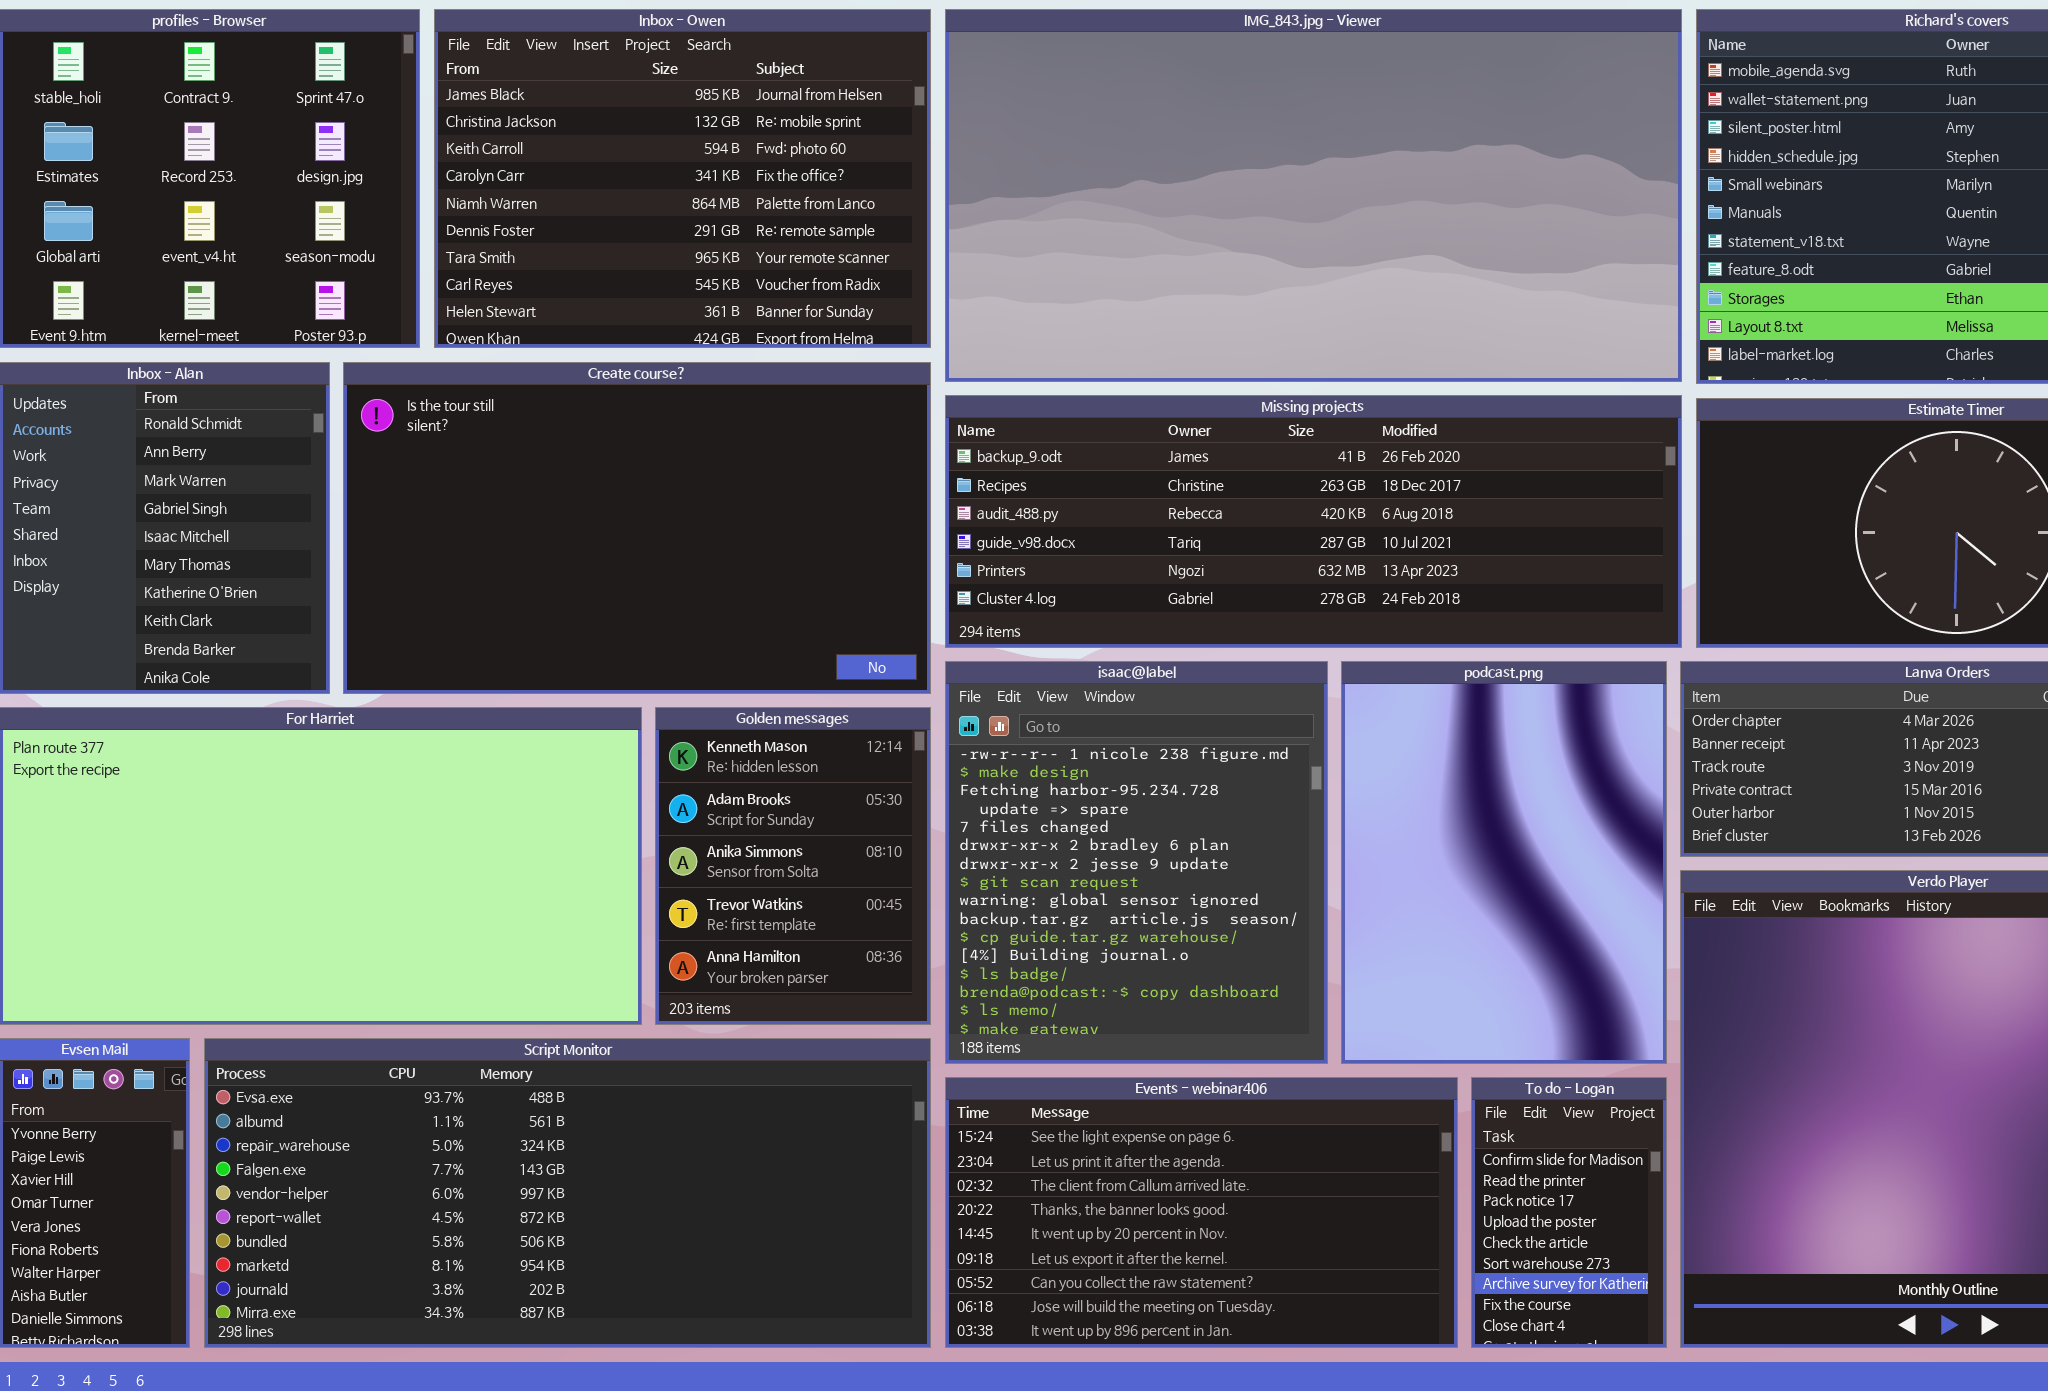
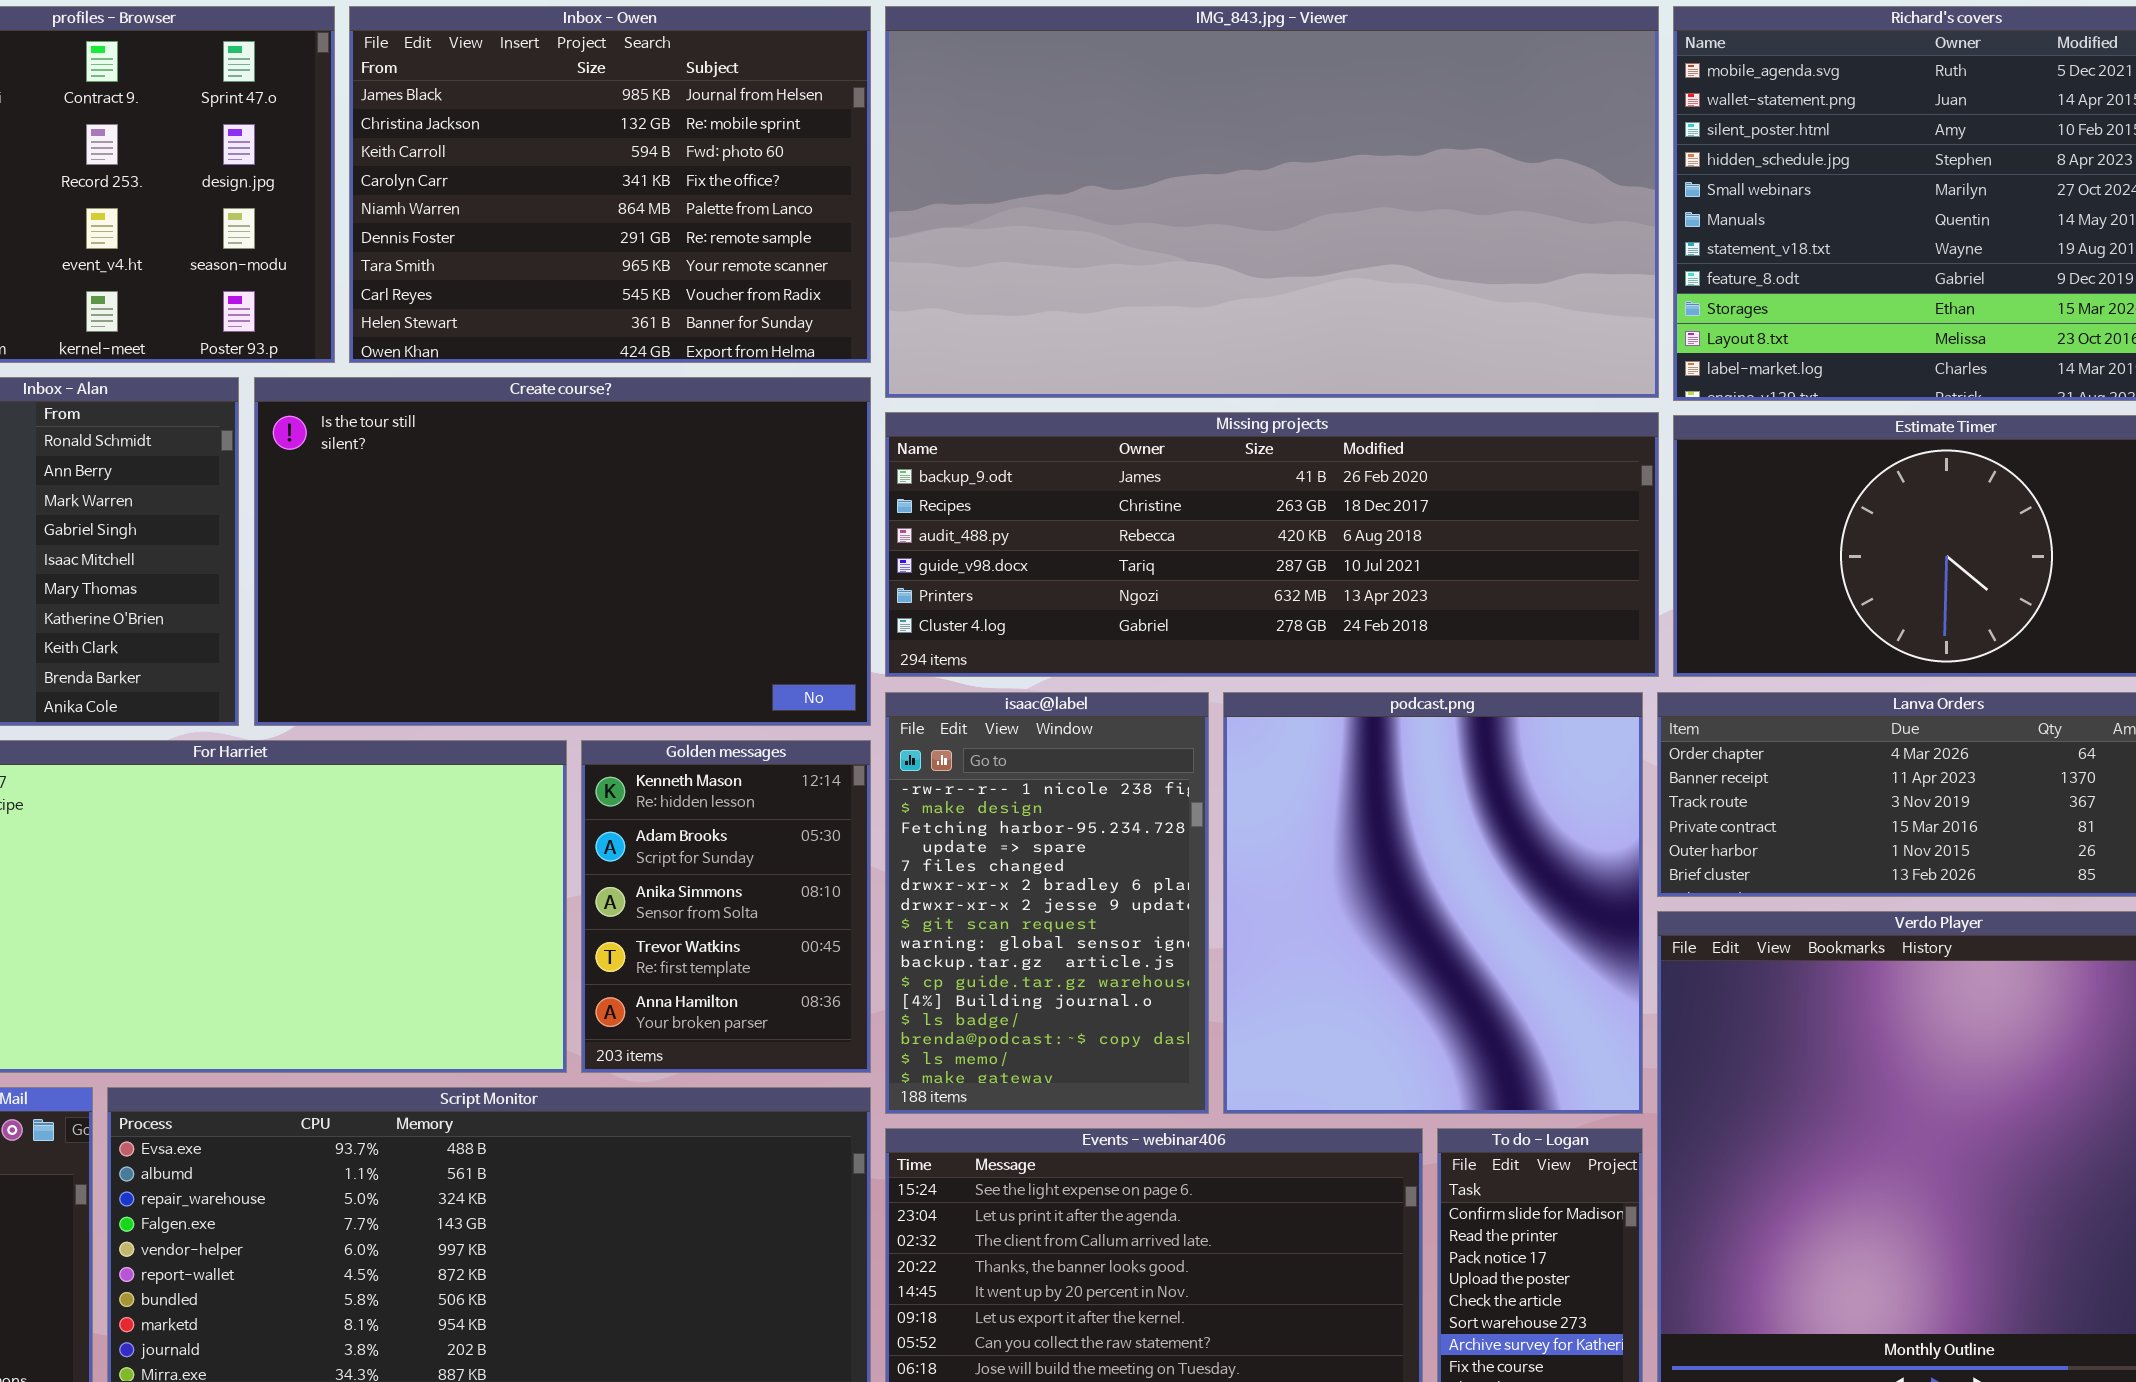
isaac@label: [945,661,1328,1064] -> [885,692,1209,1114], resized
podcast.png: [1341,661,1667,1064] -> [1223,692,1643,1114], resized

